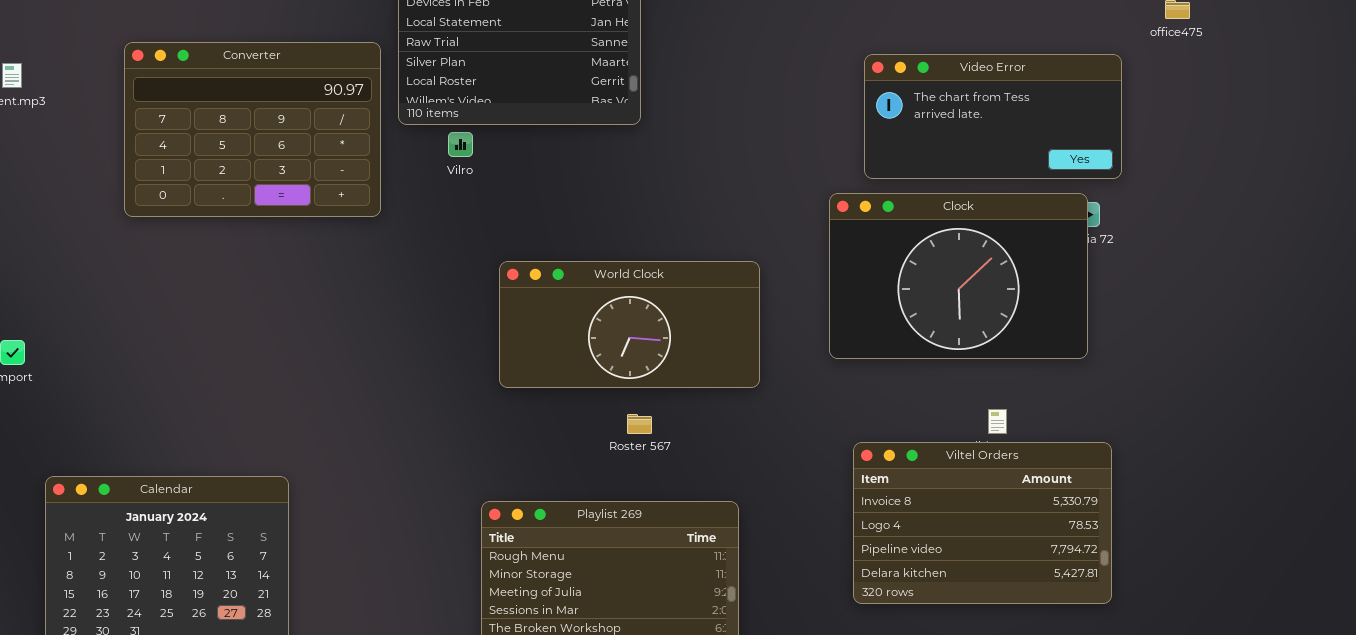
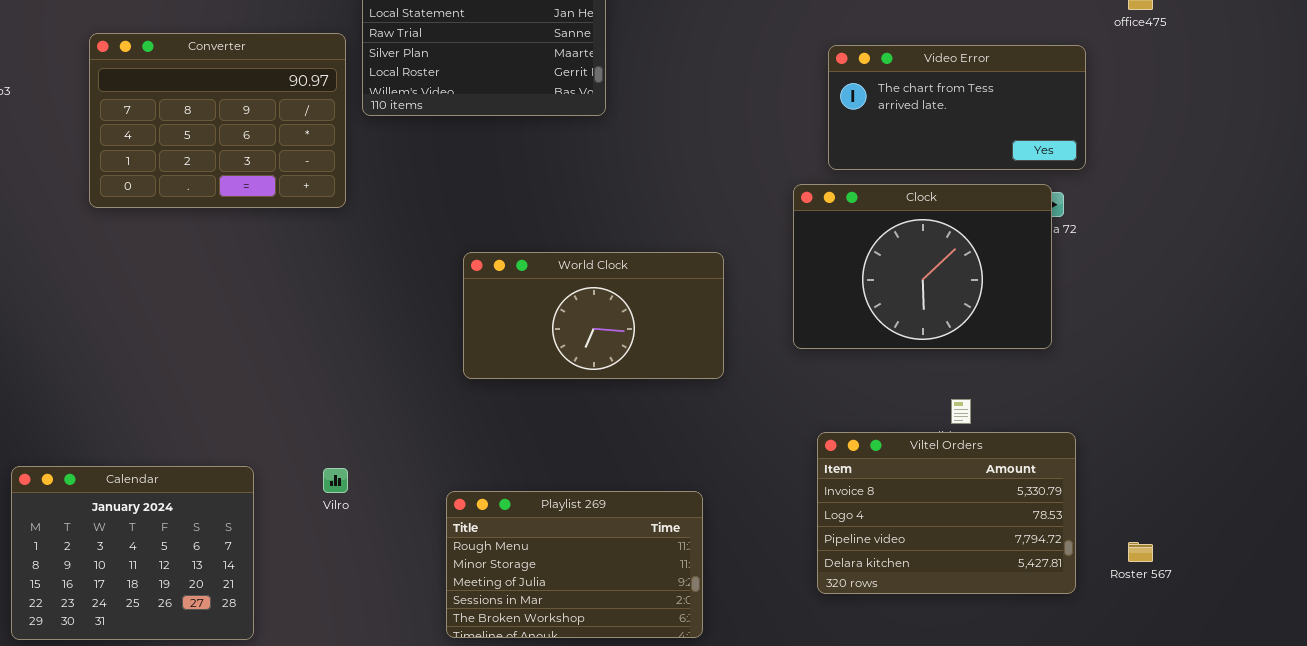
Vilro: [448,132,473,157] -> [323,468,348,493], moved
Roster 567: [627,414,652,434] -> [1128,542,1153,562], moved

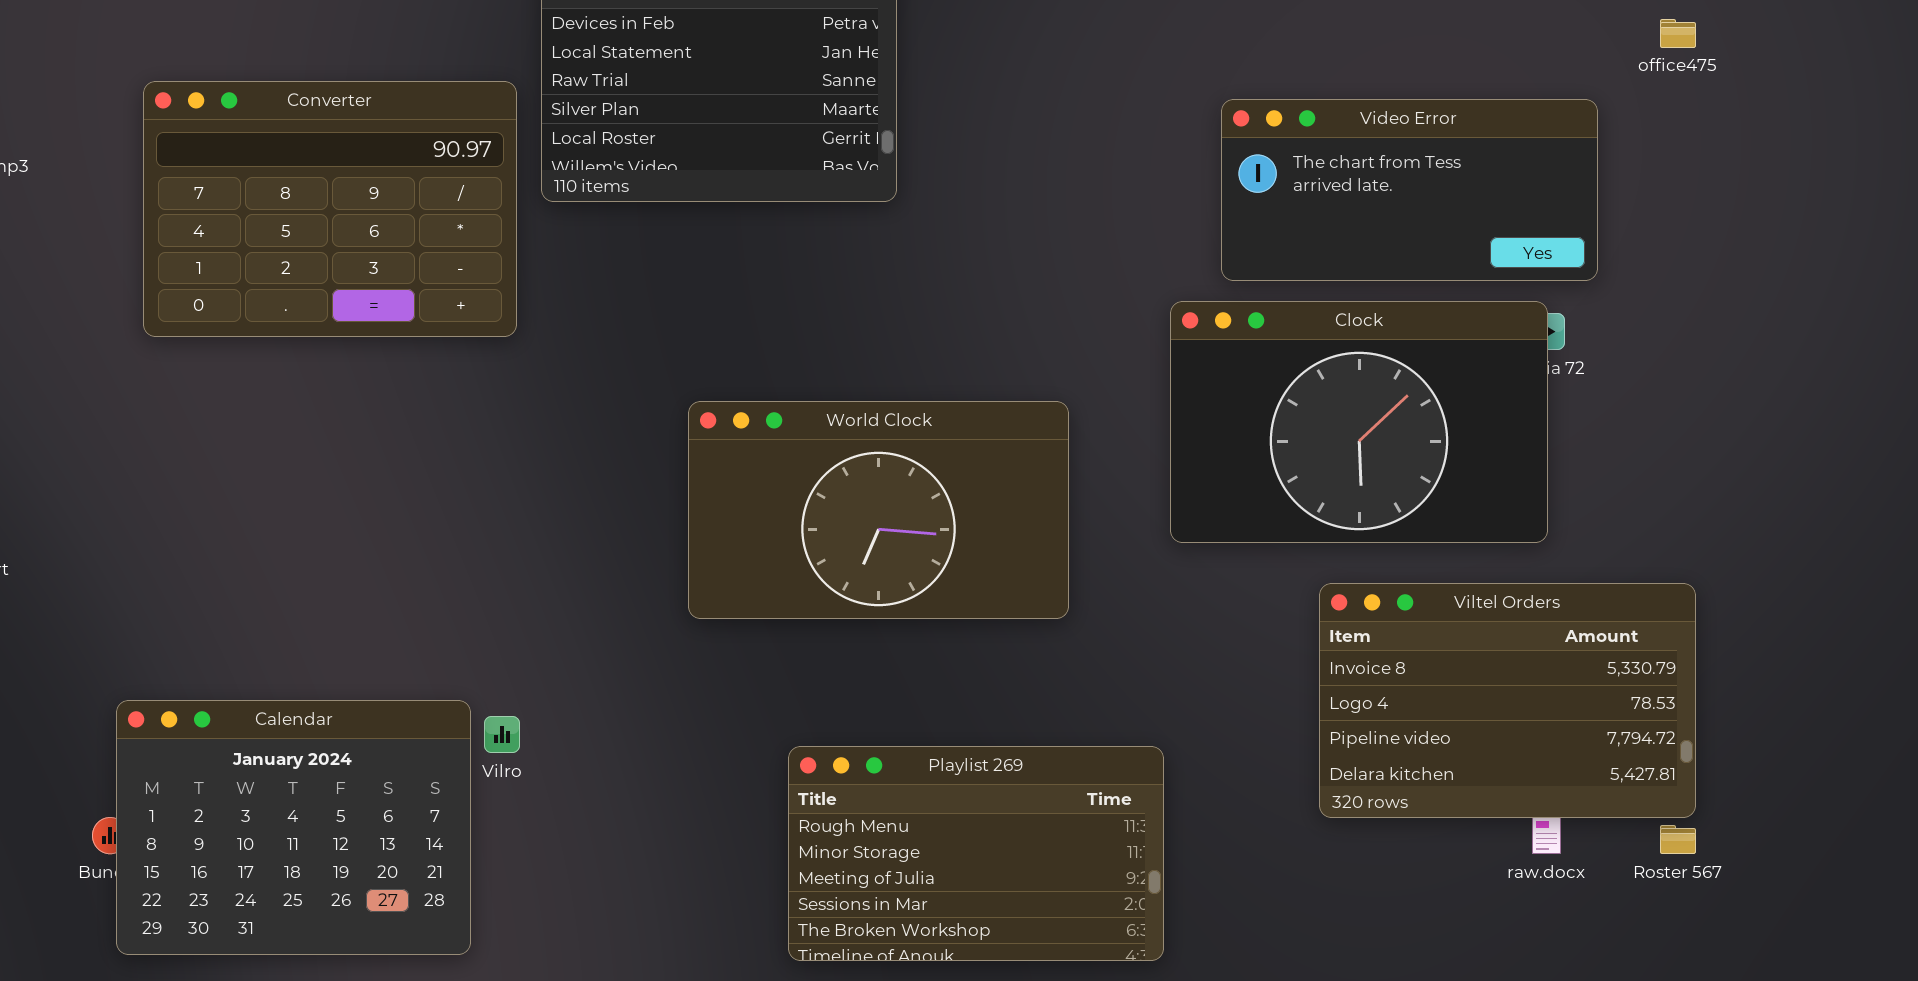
World Clock: [463,252,724,379] -> [688,401,1069,619], resized
Viltel Orders: [817,432,1076,594] -> [1319,583,1696,818], moved
Calendar: [11,466,254,640] -> [116,700,471,955], moved
Playlist 269: [446,491,703,638] -> [788,746,1164,961], moved

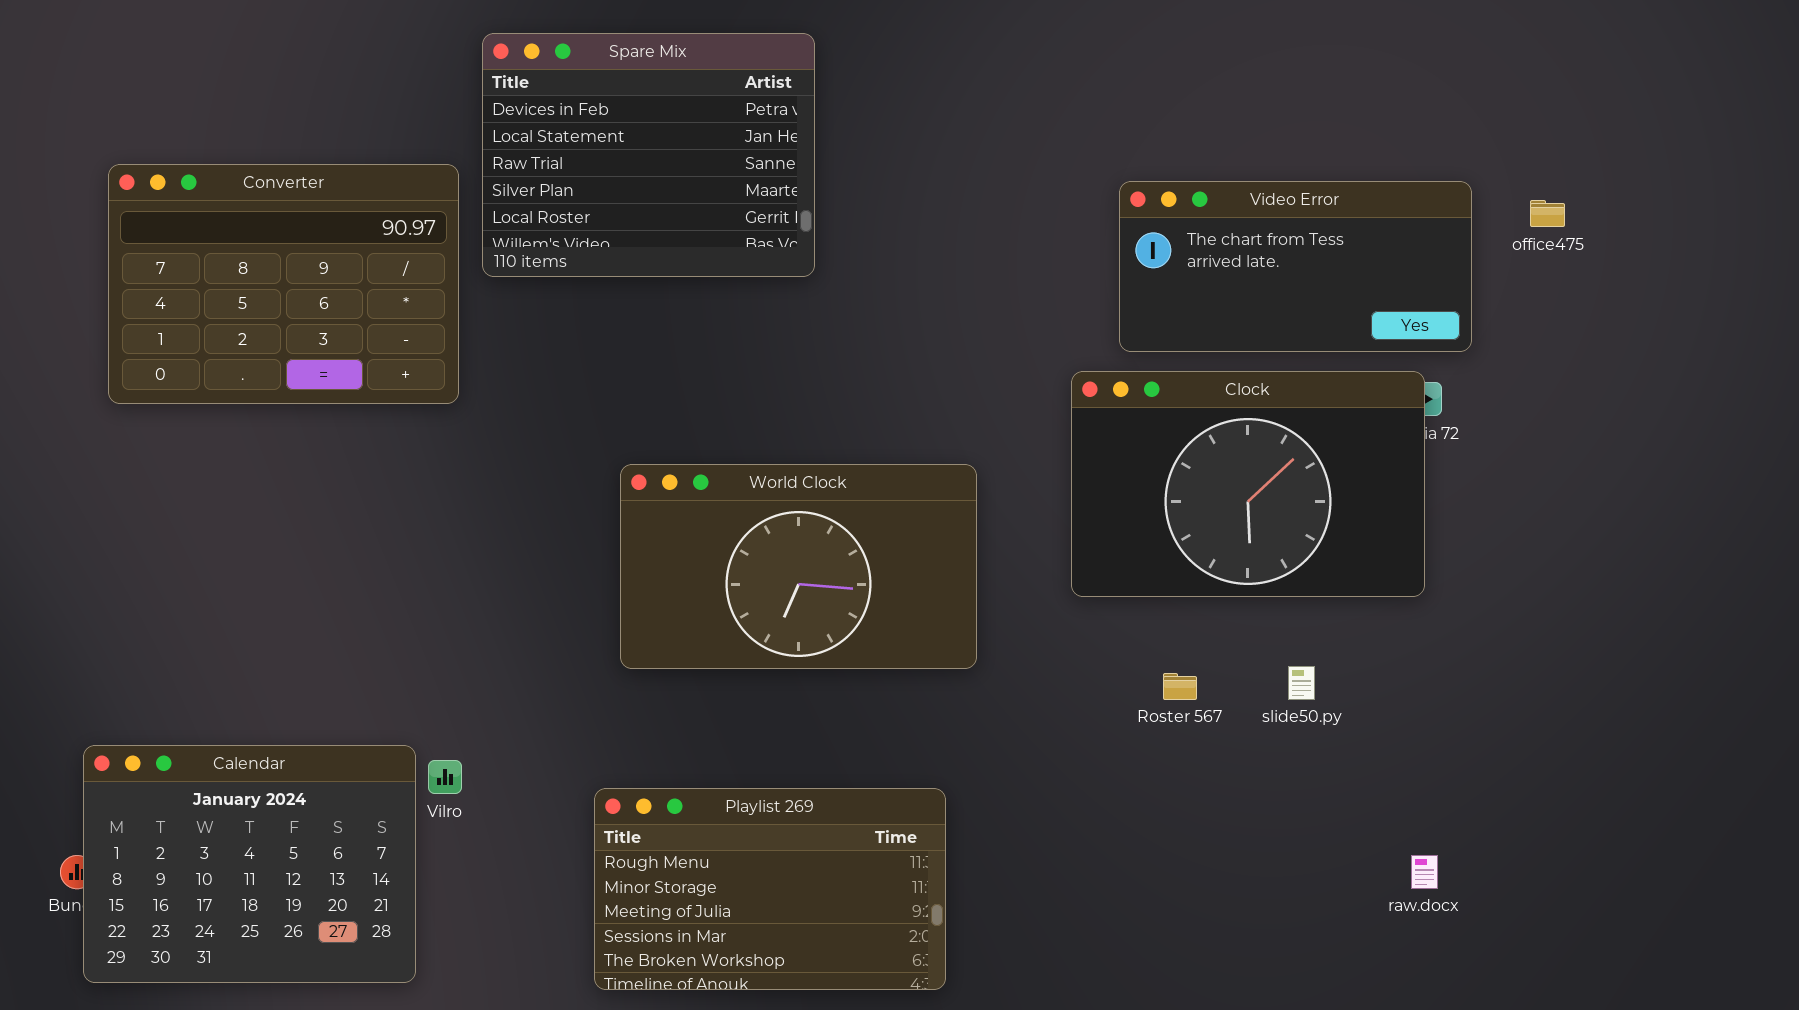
office475: [1660,19,1696,48] -> [1530,200,1565,227], moved
Viltel Orders: [1319,583,1696,818] -> none, closed
Playlist 269: [788,746,1164,961] -> [594,788,946,990], moved
Roster 567: [1660,825,1696,854] -> [1163,673,1197,700], moved

